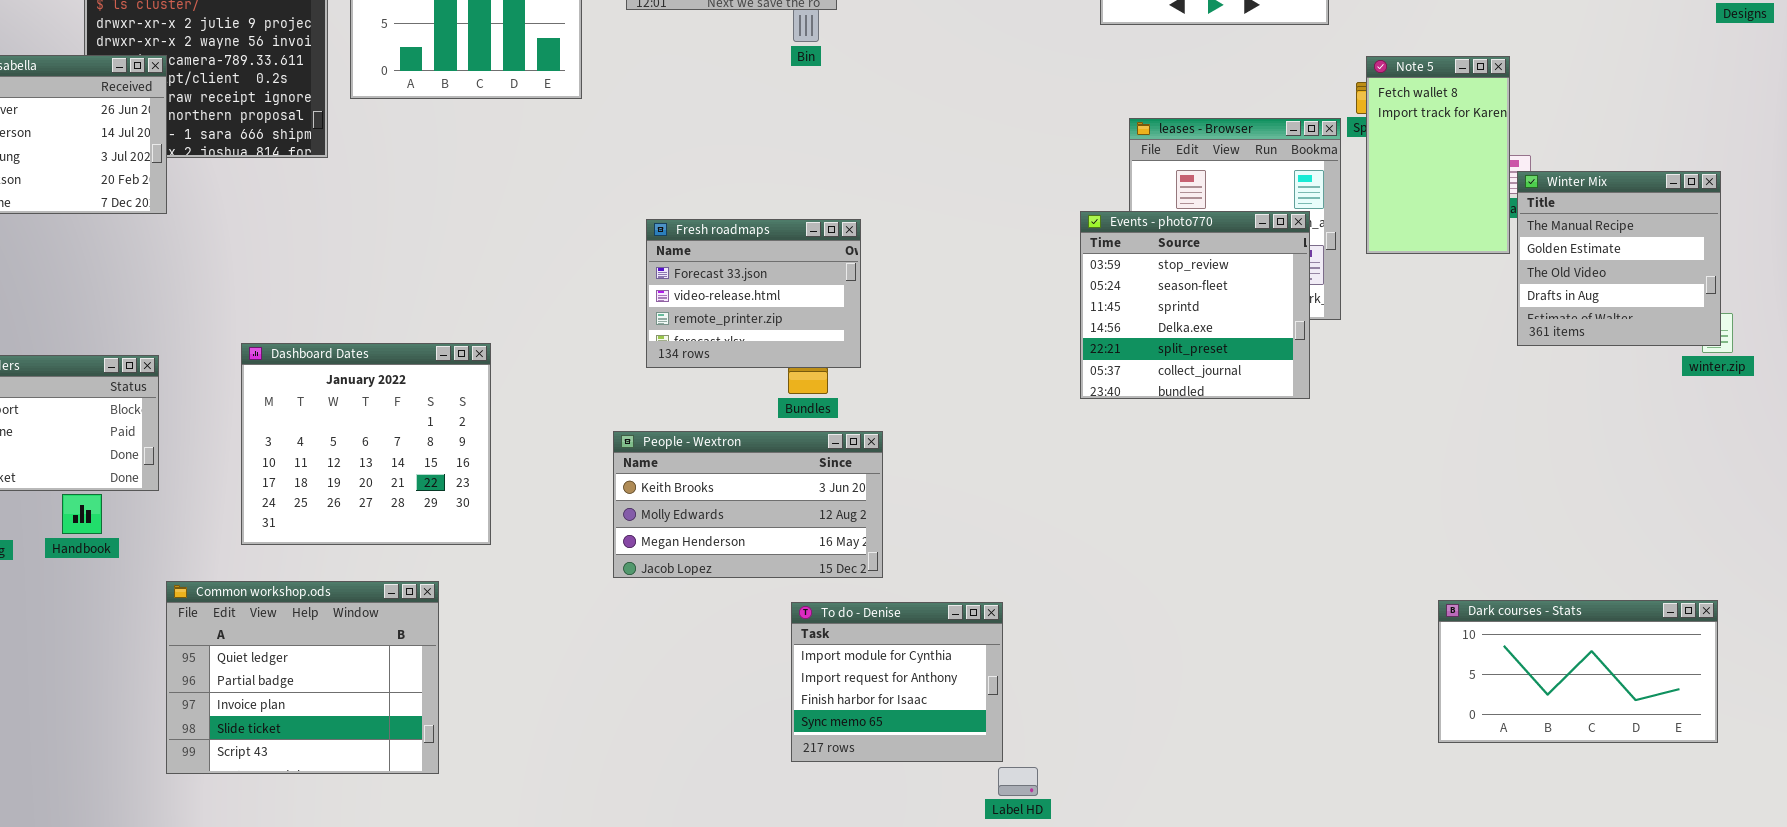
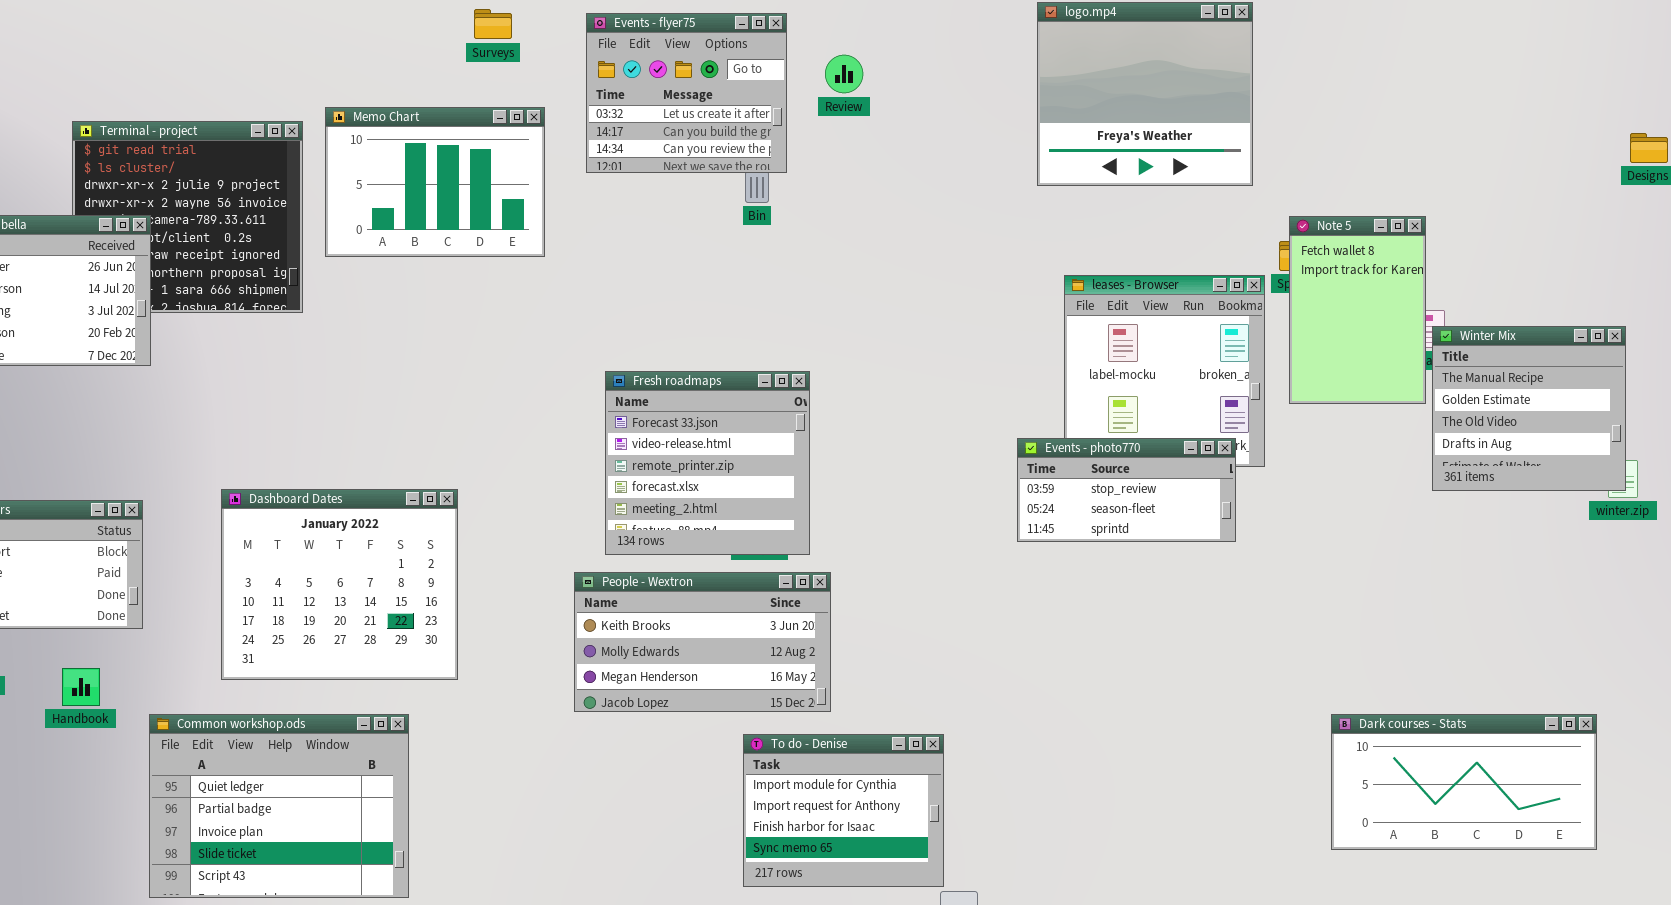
Events - photo770: [1080,211,1310,399] -> [1017,438,1236,542], resized
Fresh roadmaps: [646,219,861,368] -> [605,371,810,555], resized
Handbook: [62,494,102,534] -> [62,668,100,706], moved
Dark courses - Stats: [1438,600,1718,743] -> [1331,714,1597,850], moved

